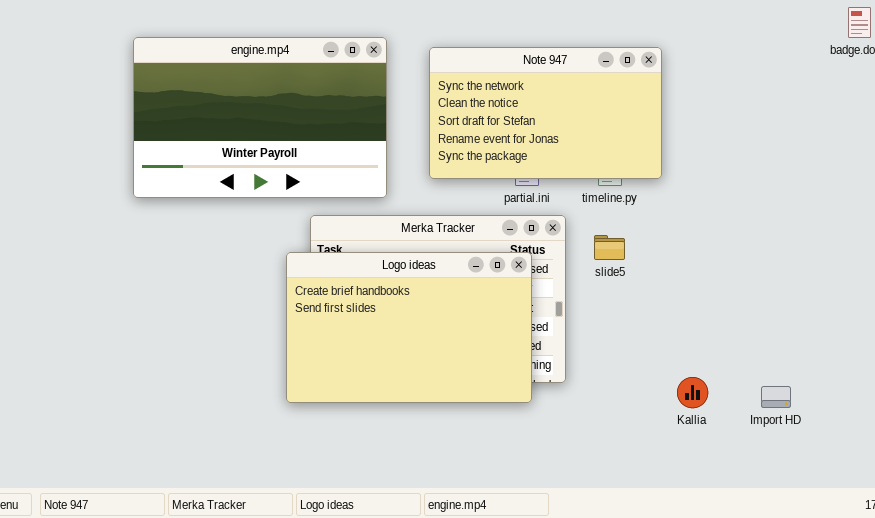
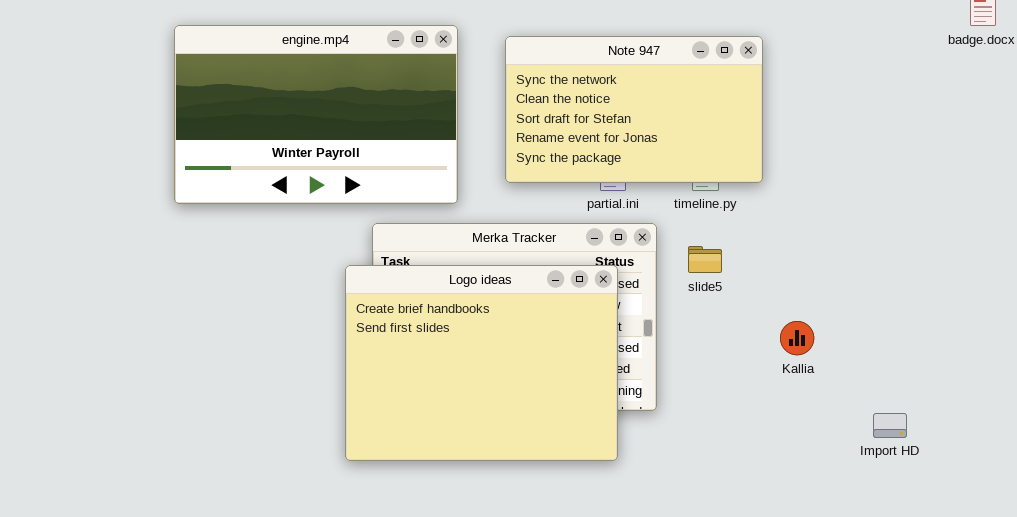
Logo ideas: [286,252,532,403] -> [345,265,618,461], resized
Kallia: [677,377,708,408] -> [780,321,814,355], moved

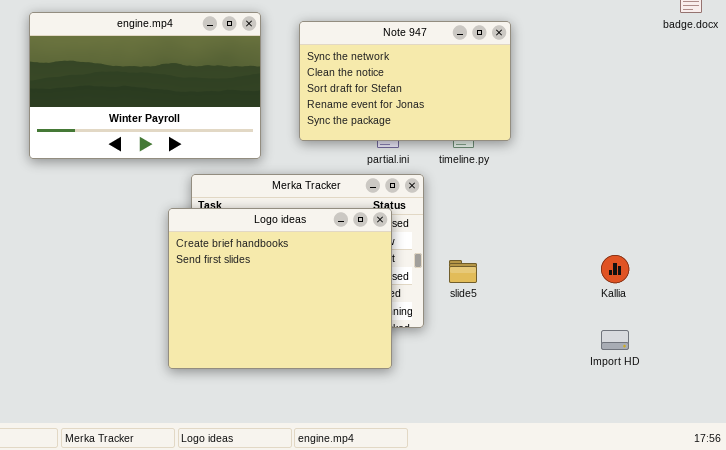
slide5: [688,246,722,273] -> [449,260,477,283], moved
Kallia: [780,321,814,355] -> [601,255,629,283], moved

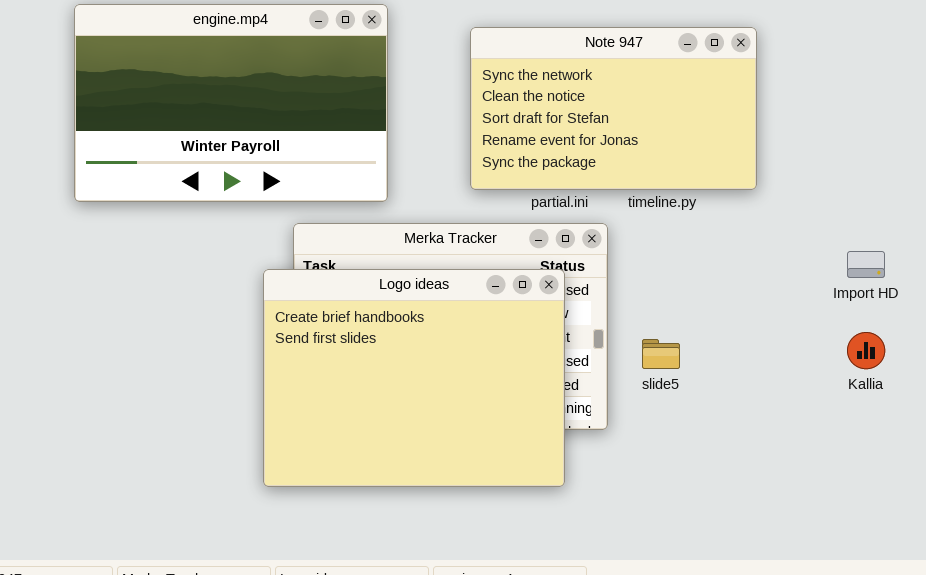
Note 947: [299,21,511,141] -> [470,27,757,190], moved
Import HD: [601,330,629,350] -> [847,251,885,278], moved

